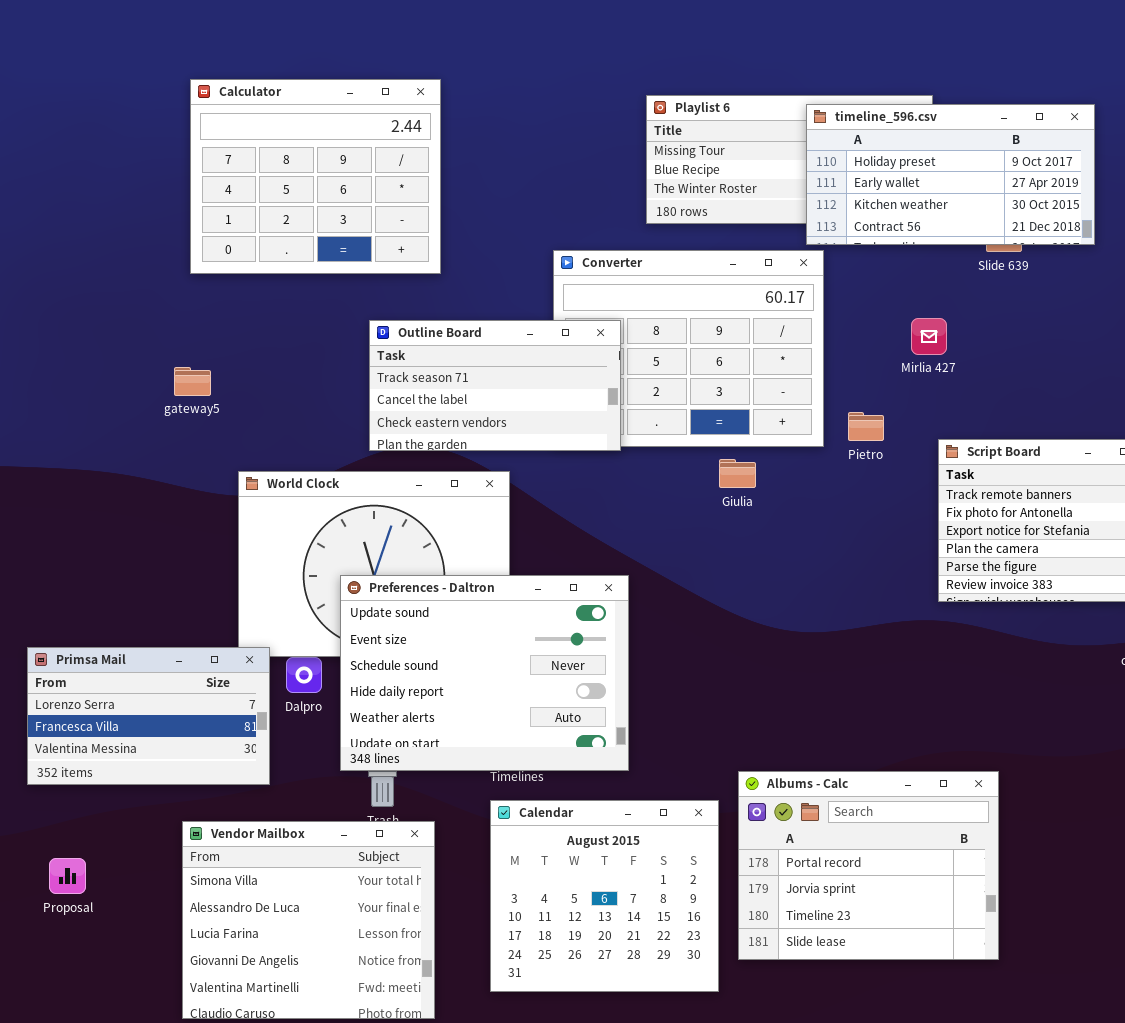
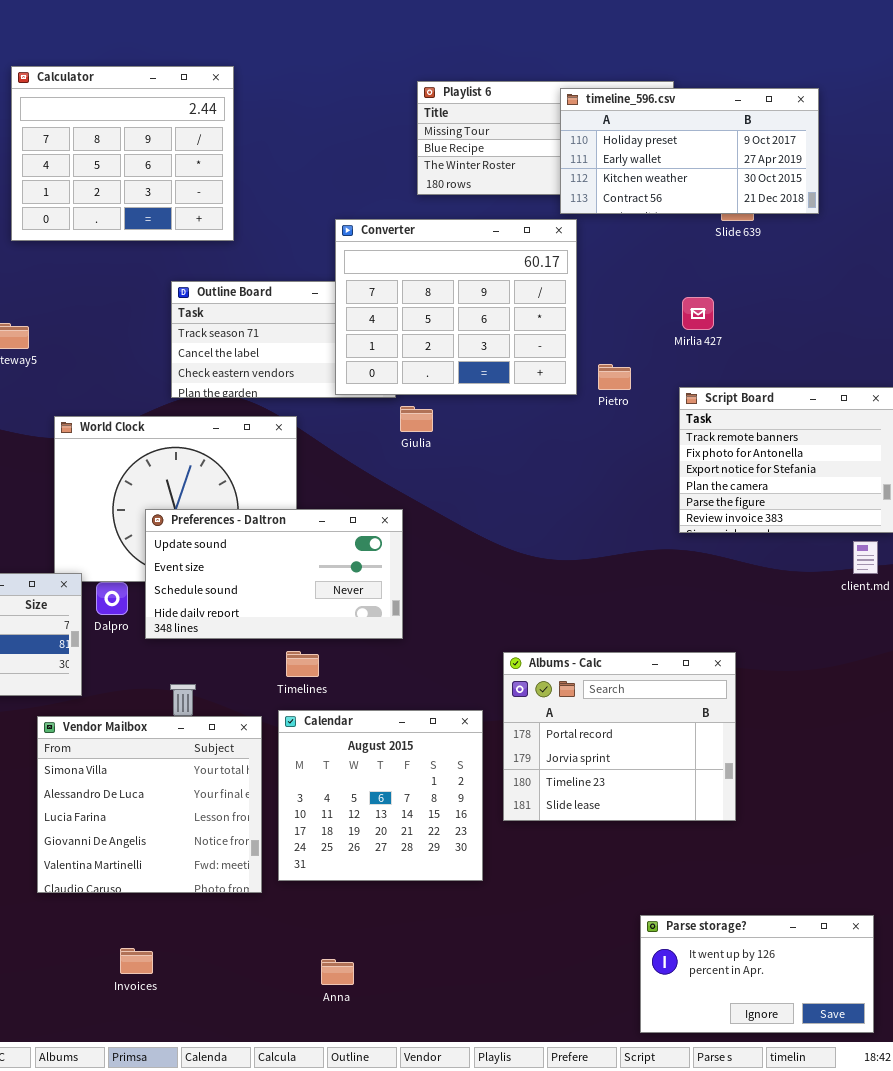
Converter: [553,250,824,447] -> [335,219,577,395], raised
Mirlia 427: [911,318,947,355] -> [682,297,714,330], moved
Giulia: [719,459,756,488] -> [400,406,433,432], moved
Preferences - Daltron: [340,575,629,771] -> [145,509,403,639], resized
Albums - Calc: [738,771,999,960] -> [503,652,736,821], moved
Vendor Mailbox: [182,821,435,1019] -> [37,716,262,893], moved

